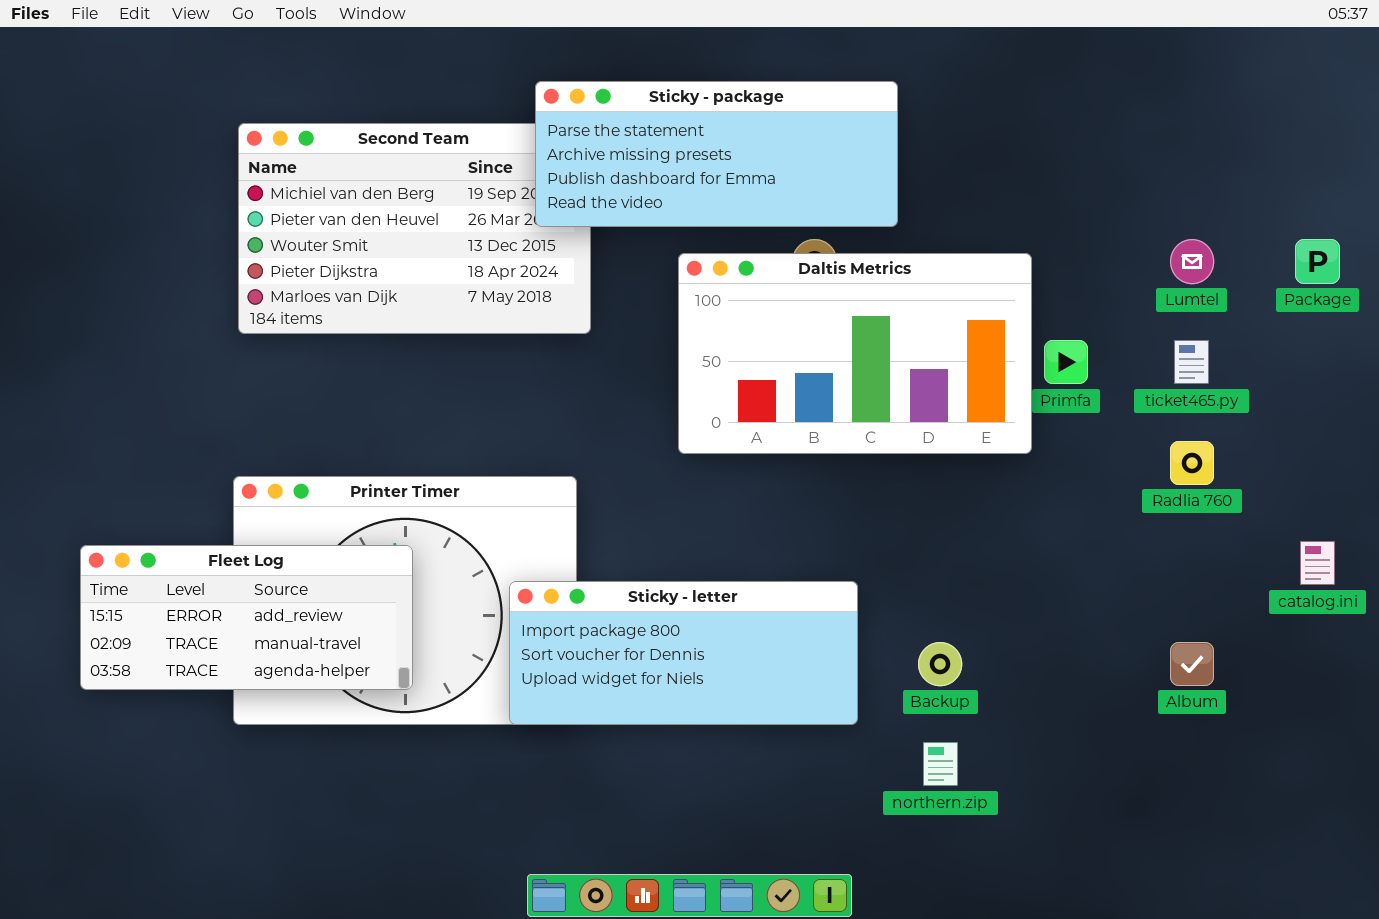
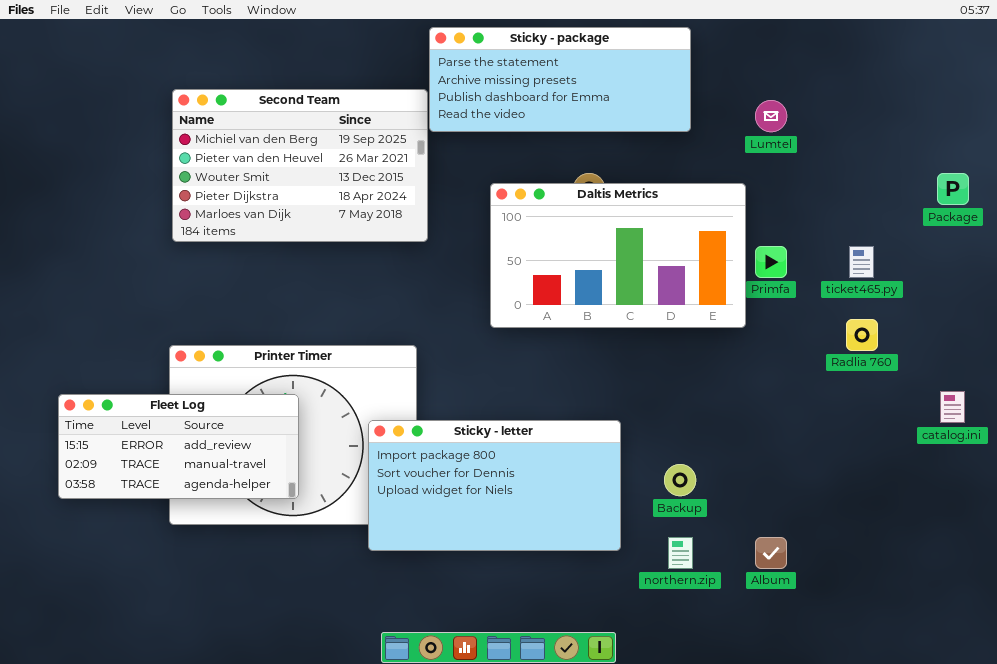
Sticky - package: [535,81,898,227] -> [429,27,691,132], moved
Lumtel: [1170,239,1214,284] -> [755,100,787,132], moved
Sticky - letter: [509,581,858,725] -> [368,420,621,551], resized
Album: [1170,642,1214,686] -> [755,537,787,569], moved

